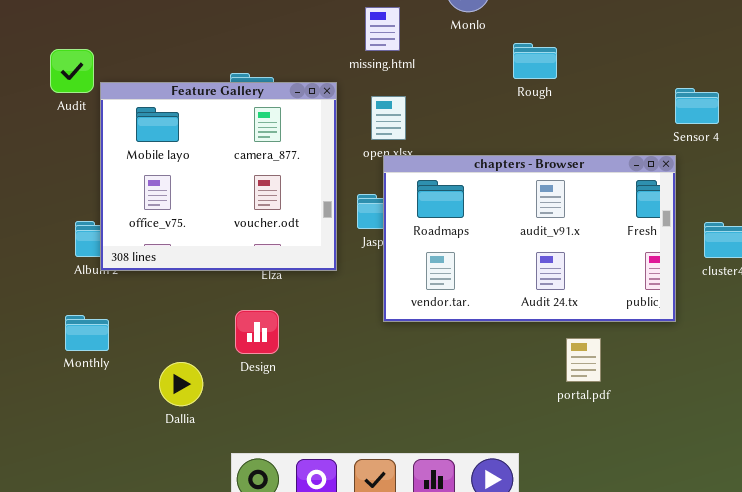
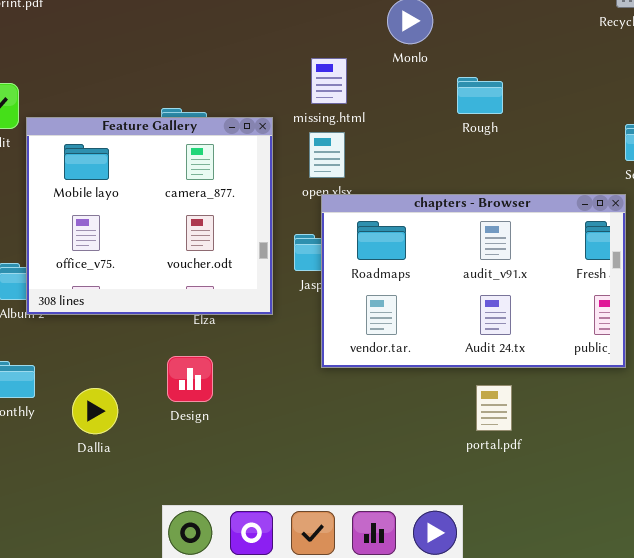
missing.html: [365,7,400,51] -> [311,58,347,104], moved
portal.pdf: [566,338,601,382] -> [476,385,512,431], moved
Dallia: [159,362,203,406] -> [72,388,118,434], moved

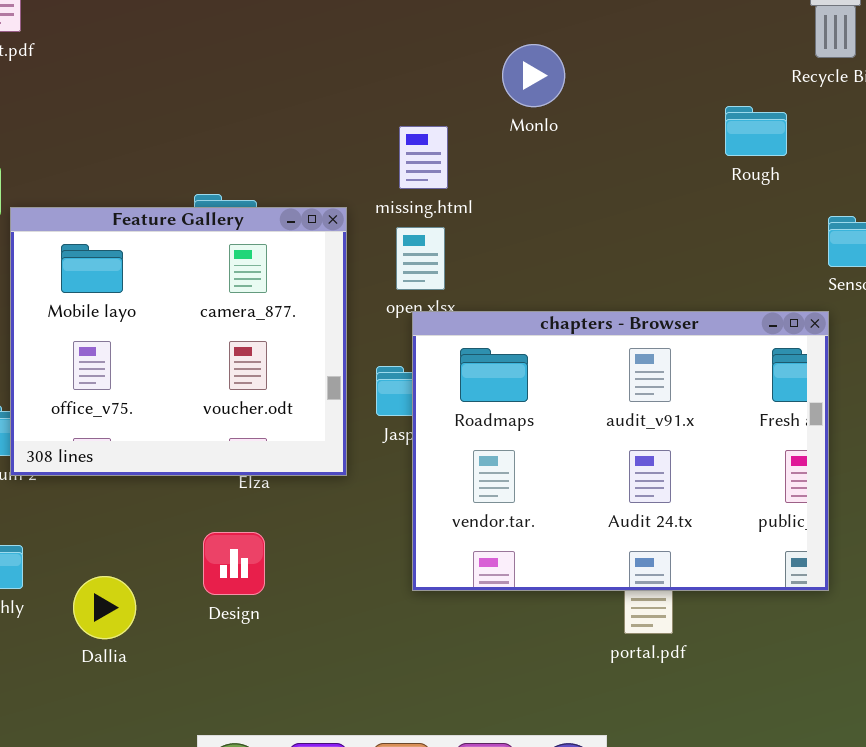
Rough: [457,77,503,114] -> [725,106,787,156], moved
chapters - Browser: [321,194,626,368] -> [412,311,829,591], resized

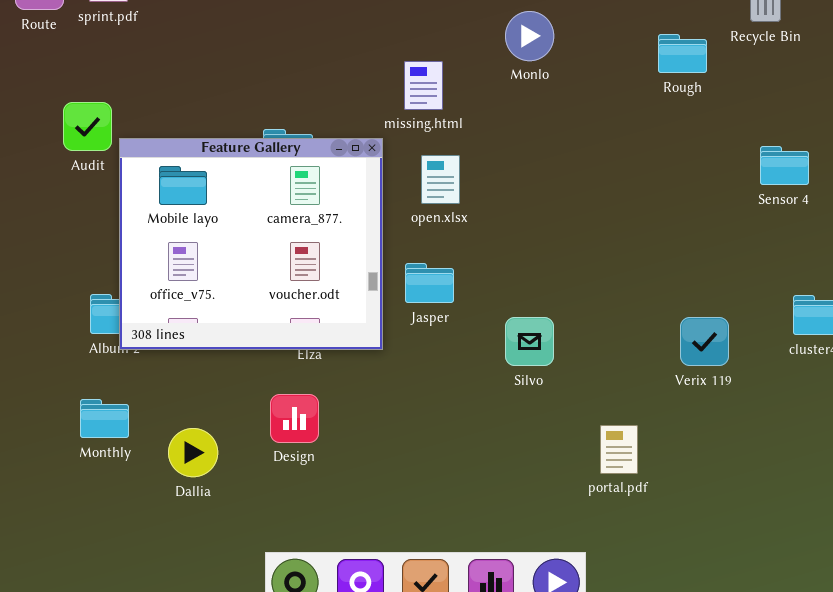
Rough: [725,106,787,156] -> [658,34,707,73], moved
missing.html: [399,126,448,189] -> [404,61,443,110], moved
chapters - Browser: [412,311,829,591] -> none, closed

